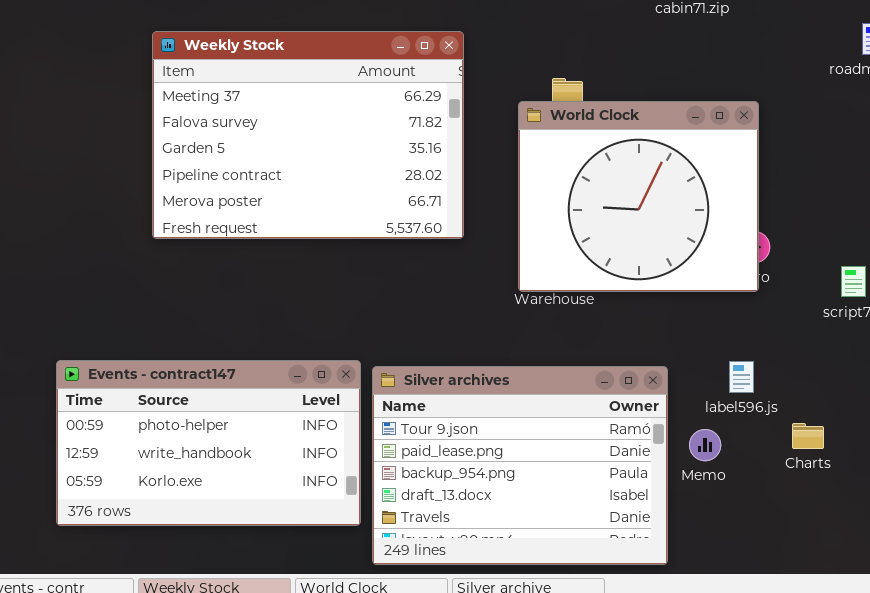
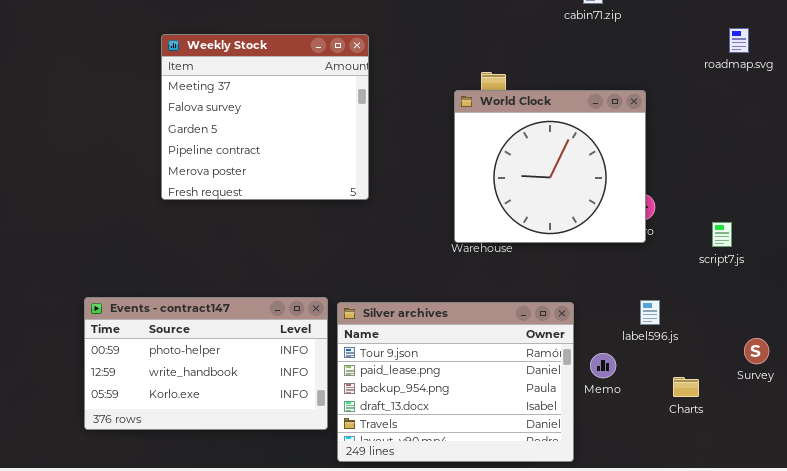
Weekly Stock: [152,31,464,239] -> [161,34,369,200], resized
label596.js: [729,361,754,393] -> [640,300,660,325], moved
Charts: [792,423,824,449] -> [673,377,699,397], moved

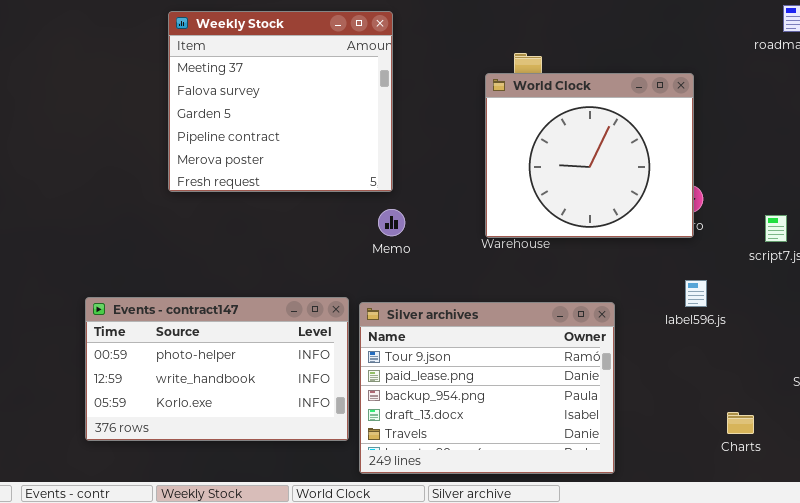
label596.js: [640,300,660,325] -> [685,280,707,307], moved
Memo: [590,353,616,378] -> [378,209,405,236], moved
Charts: [673,377,699,397] -> [727,412,754,434], moved

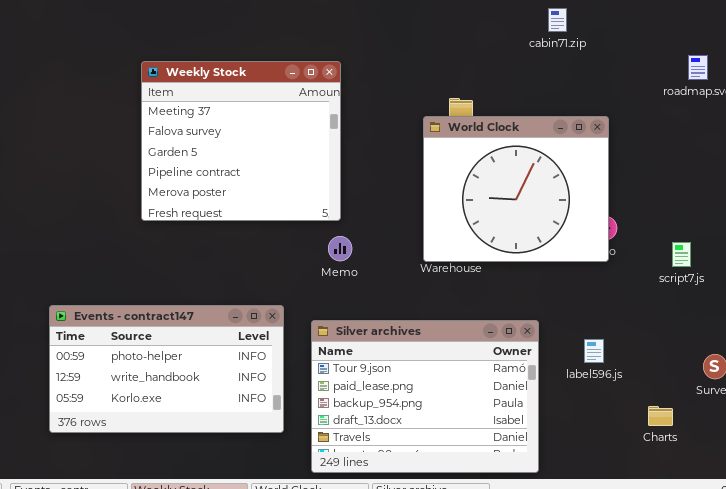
label596.js: [685,280,707,307] -> [584,339,604,363], moved
Events - contract147: [85,297,349,441] -> [49,305,284,433], moved
Charts: [727,412,754,434] -> [648,406,673,426], moved

